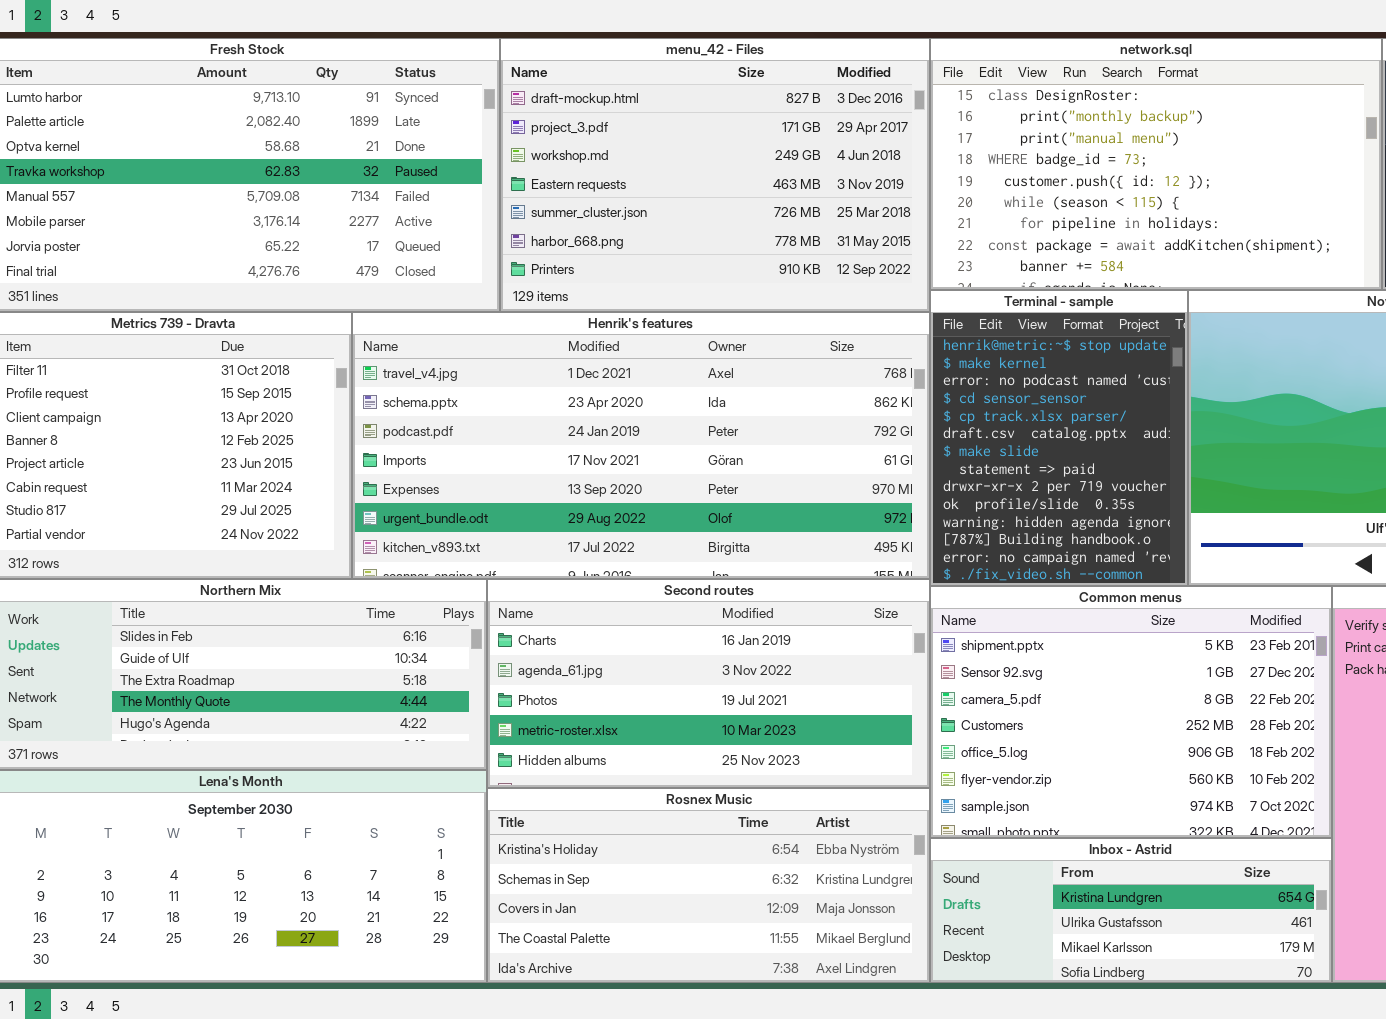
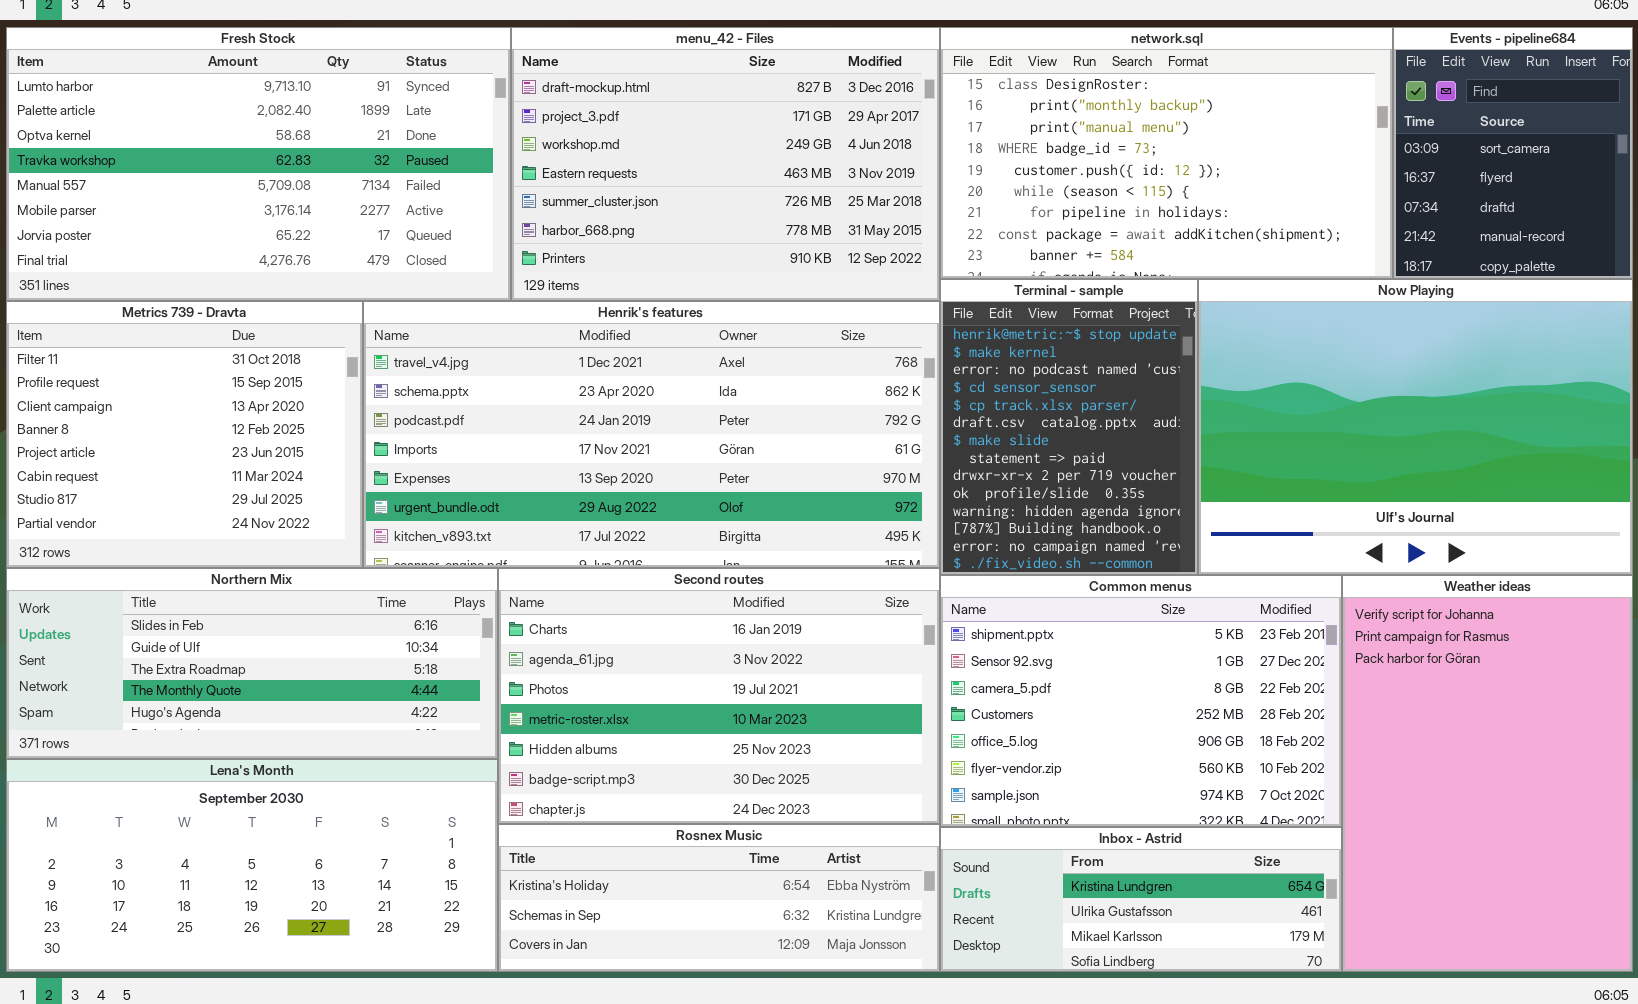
Second routes: [487,579,930,788] -> [498,568,940,824], resized
Rosnex Music: [487,788,930,983] -> [498,824,940,972], resized

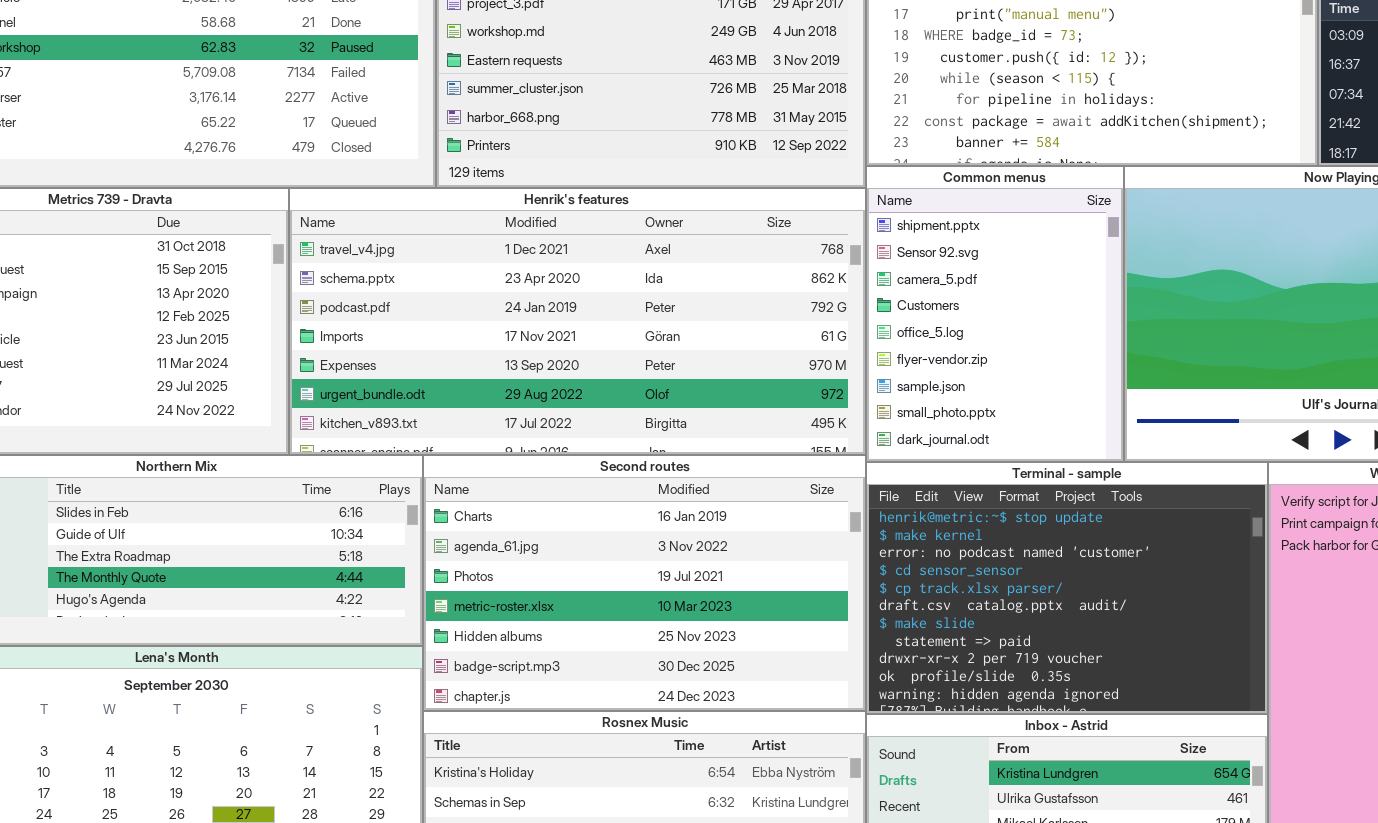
Terminal - sample: [940,279,1198,575] -> [866,462,1268,714], moved, resized
Common menus: [940,575,1342,827] -> [866,166,1124,462], moved, resized

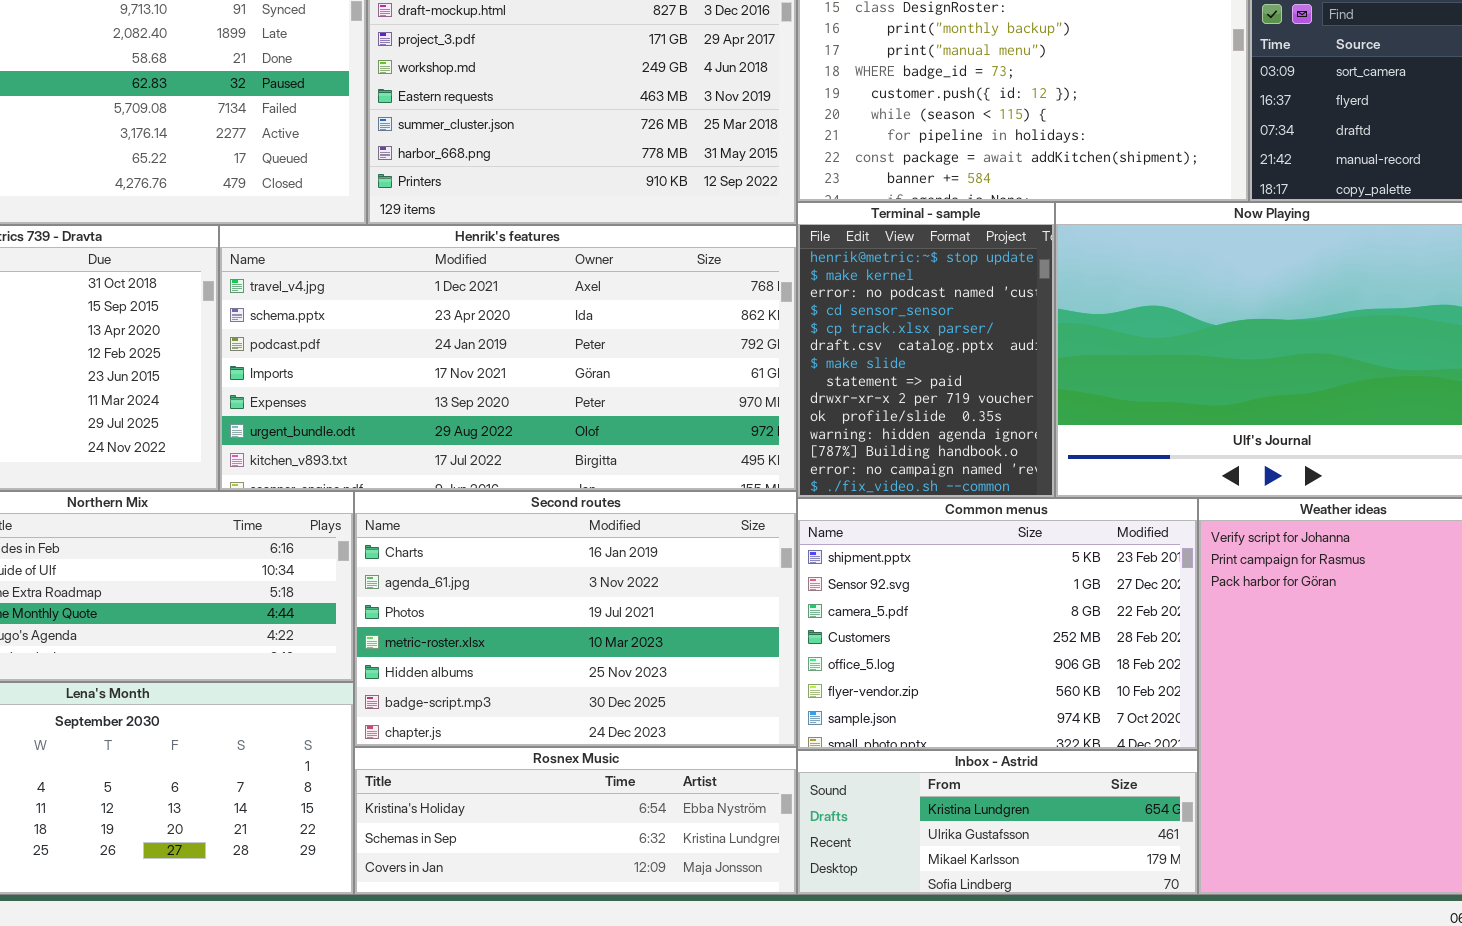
Common menus: [866,166,1124,462] -> [797,498,1198,750], moved, resized
Terminal - sample: [866,462,1268,714] -> [797,202,1055,498], moved, resized

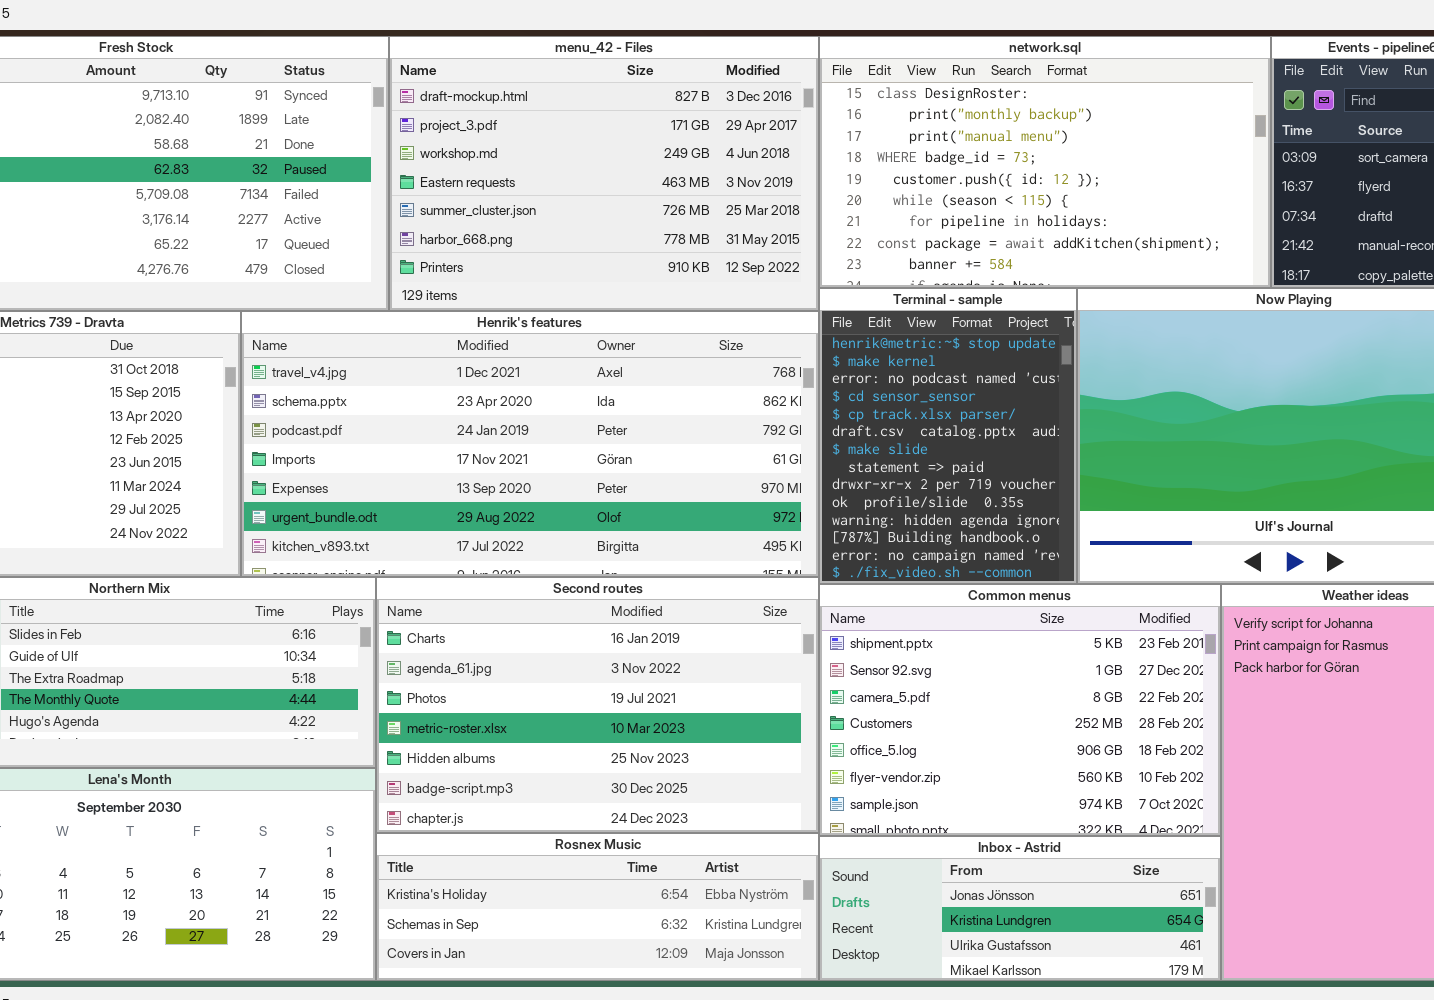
Inbox - Astrid: [797,750,1198,895] -> [819,836,1221,981], scrolled up 1 row

